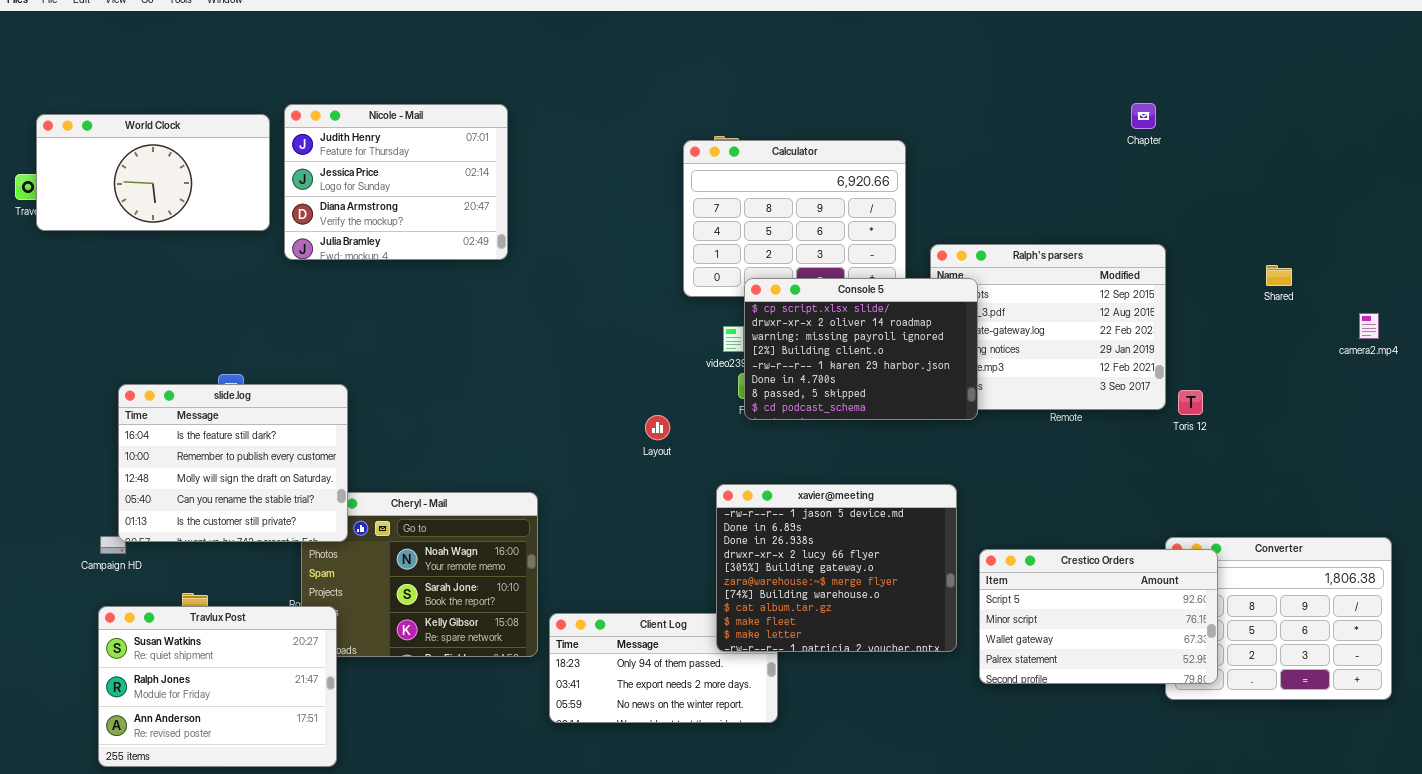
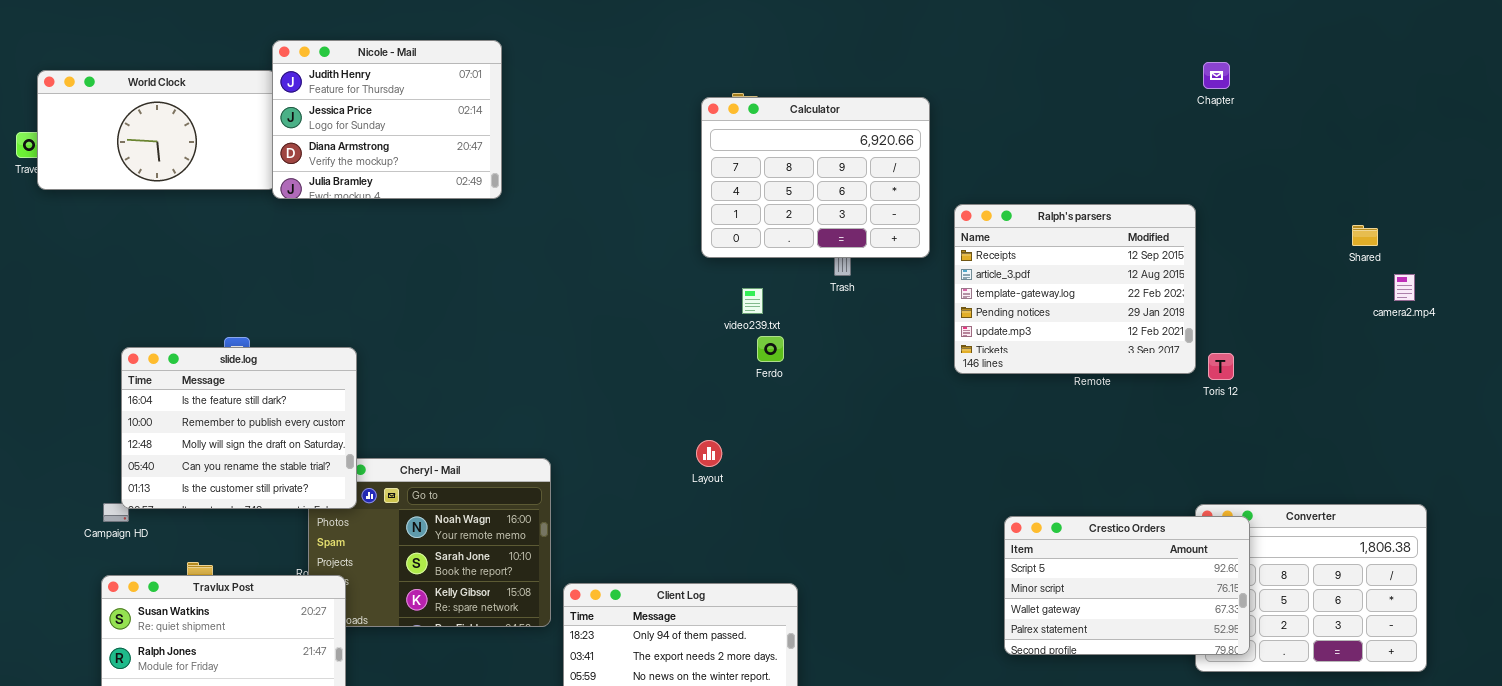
Chapter: [1131,103,1156,129] -> [1203,62,1230,89], moved
Nicole - Mail: [284,104,508,260] -> [272,40,502,199], moved
Shared: [1266,265,1292,286] -> [1352,225,1378,246], moved
Console 5: [744,278,978,420] -> none, closed
Layout: [645,415,670,440] -> [696,440,722,467], moved
xavier@meeting: [716,484,957,652] -> none, closed

